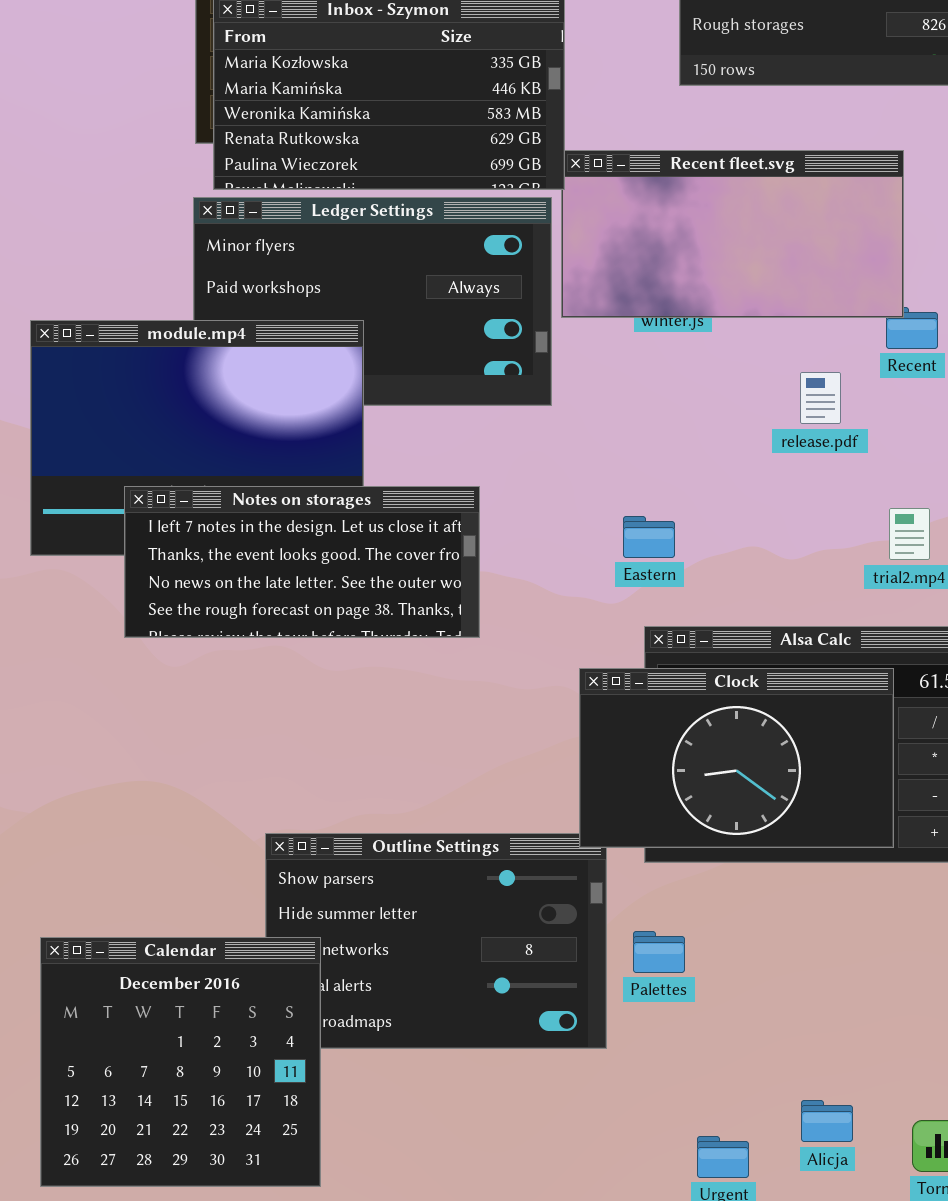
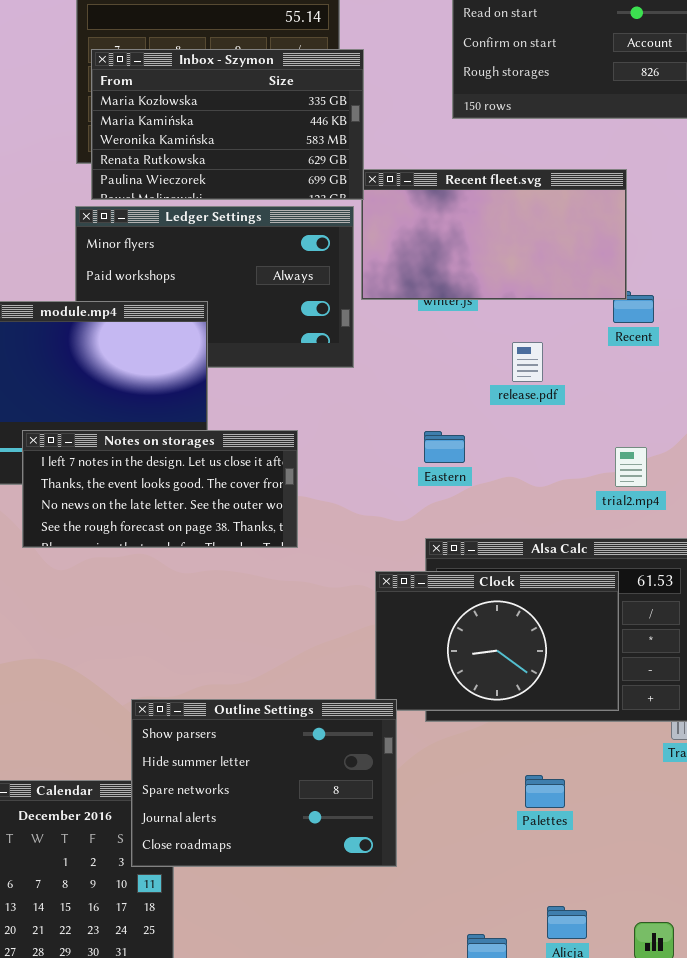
release.pdf: [800,372,841,424] -> [512,342,543,382], moved
Eastern: [623,516,675,558] -> [424,431,465,463], moved
Outline Settings: [265,833,607,1049] -> [131,699,397,867], raised
Palettes: [633,931,685,973] -> [525,775,565,808], moved

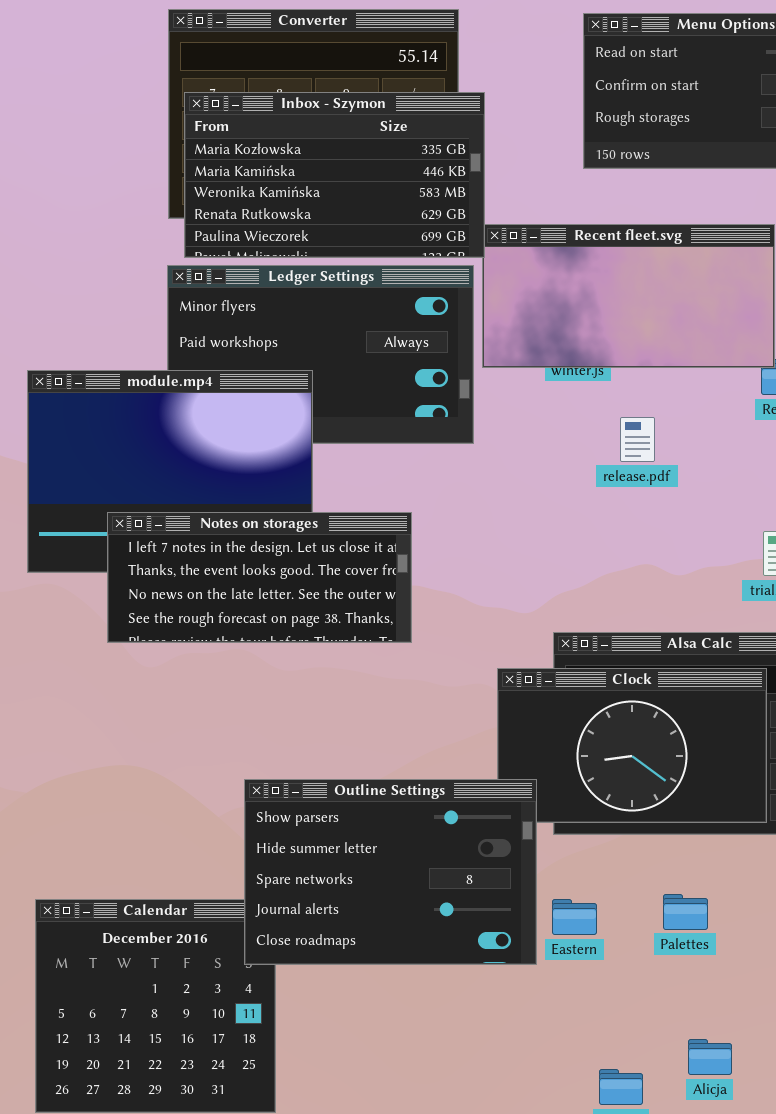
release.pdf: [512,342,543,382] -> [620,417,655,462], moved
Eastern: [424,431,465,463] -> [552,899,597,935], moved
Outline Settings: [131,699,397,867] -> [244,779,537,965], moved

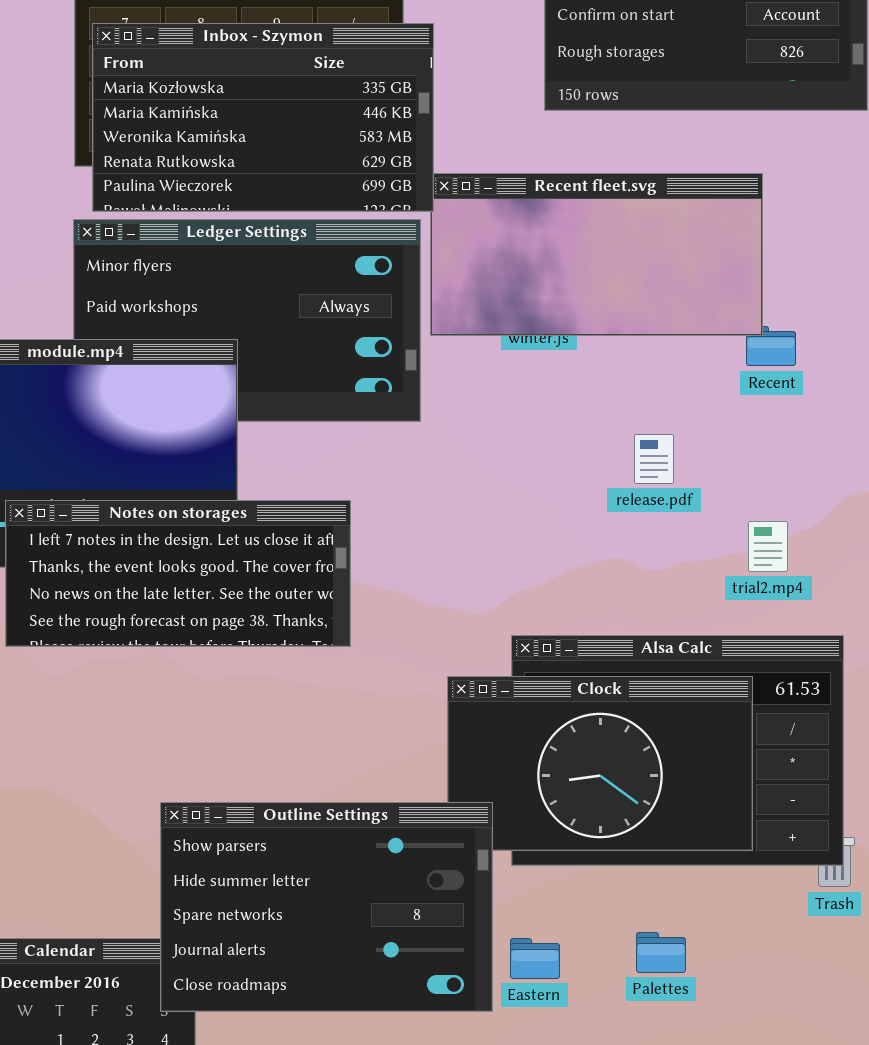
release.pdf: [620,417,655,462] -> [634,434,674,484], moved

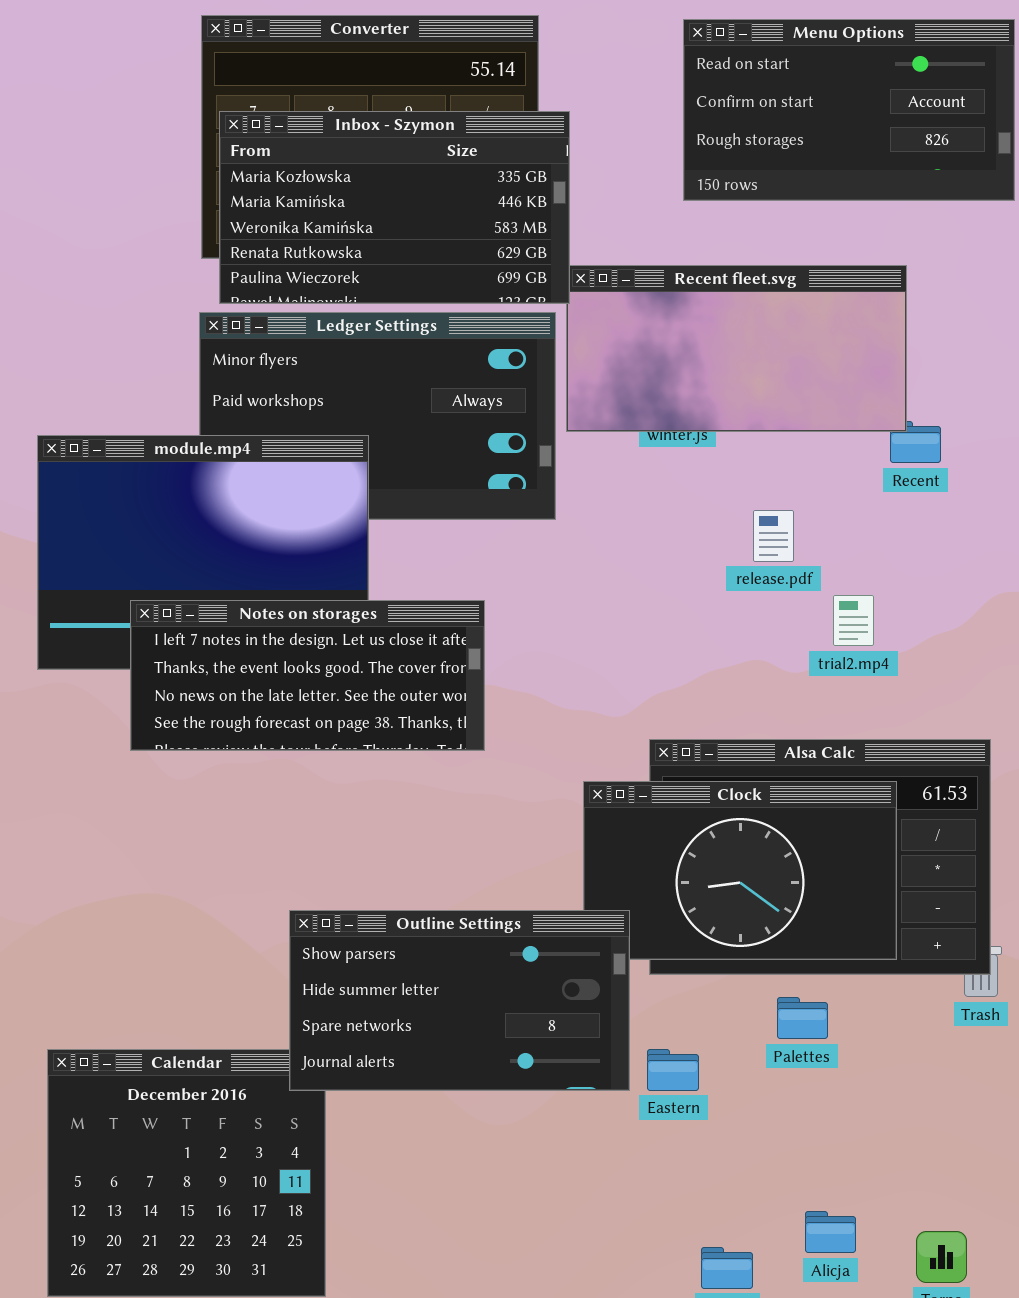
release.pdf: [634,434,674,484] -> [753,510,794,562], moved
trial2.mp4: [748,521,788,572] -> [833,595,874,646], moved
Outline Settings: [160,802,493,1012] -> [289,910,630,1091], resized
Palettes: [636,932,686,973] -> [777,997,828,1039], moved

